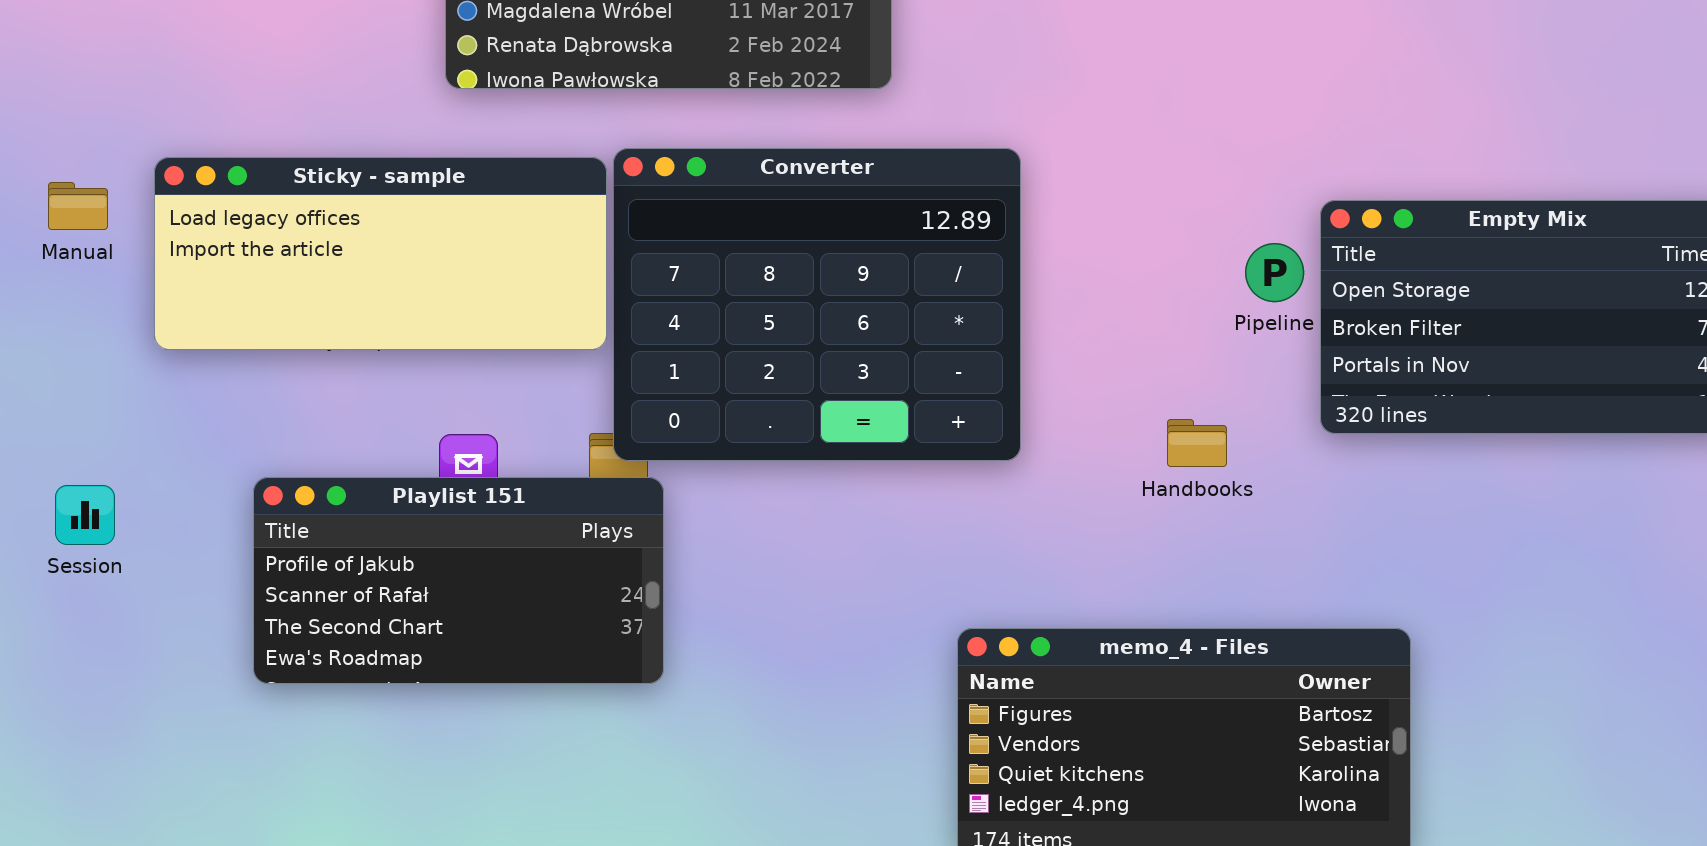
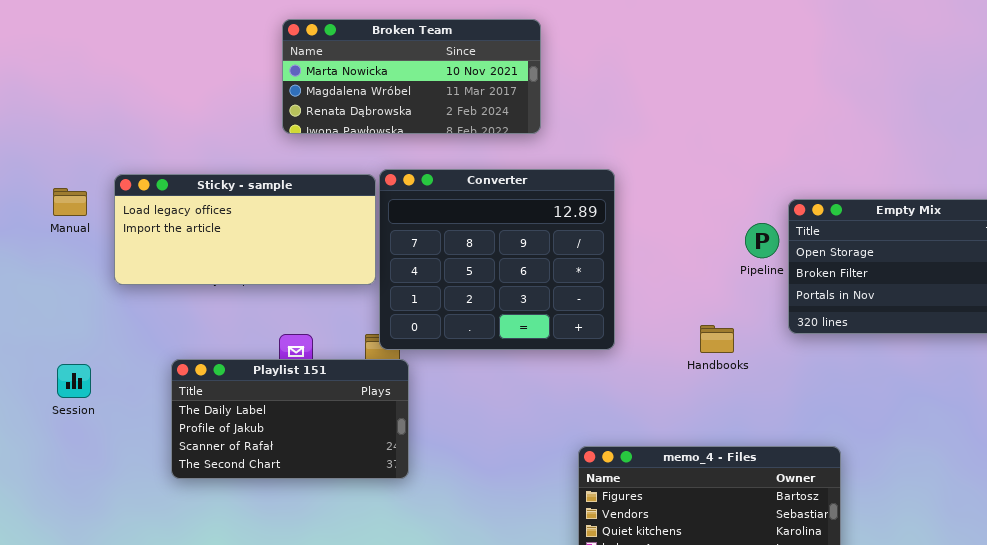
Playlist 151: [253,477,664,684] -> [171,359,409,479], scrolled up 1 row

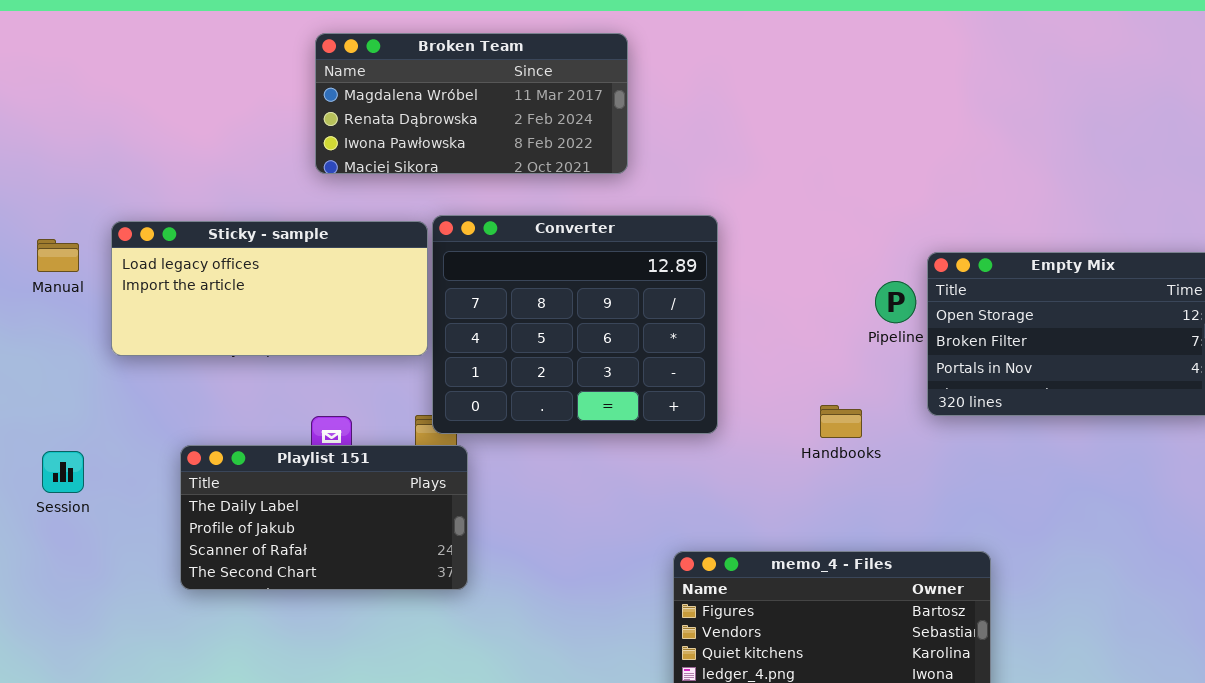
Broken Team: [282,19,541,134] -> [315,33,628,174], scrolled down 1 row

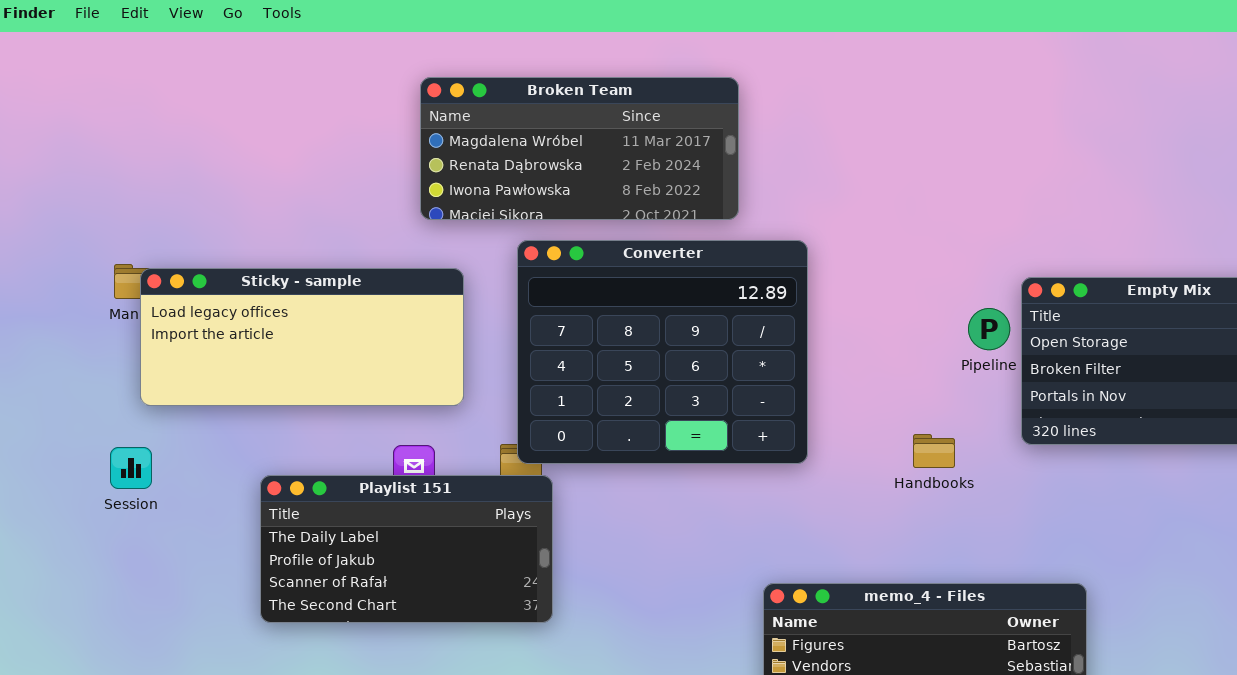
Broken Team: [315,33,628,174] -> [420,77,739,220], moved
Sticky - sample: [111,221,428,356] -> [140,268,464,406], moved
Session: [42,451,84,493] -> [110,447,152,489], moved

